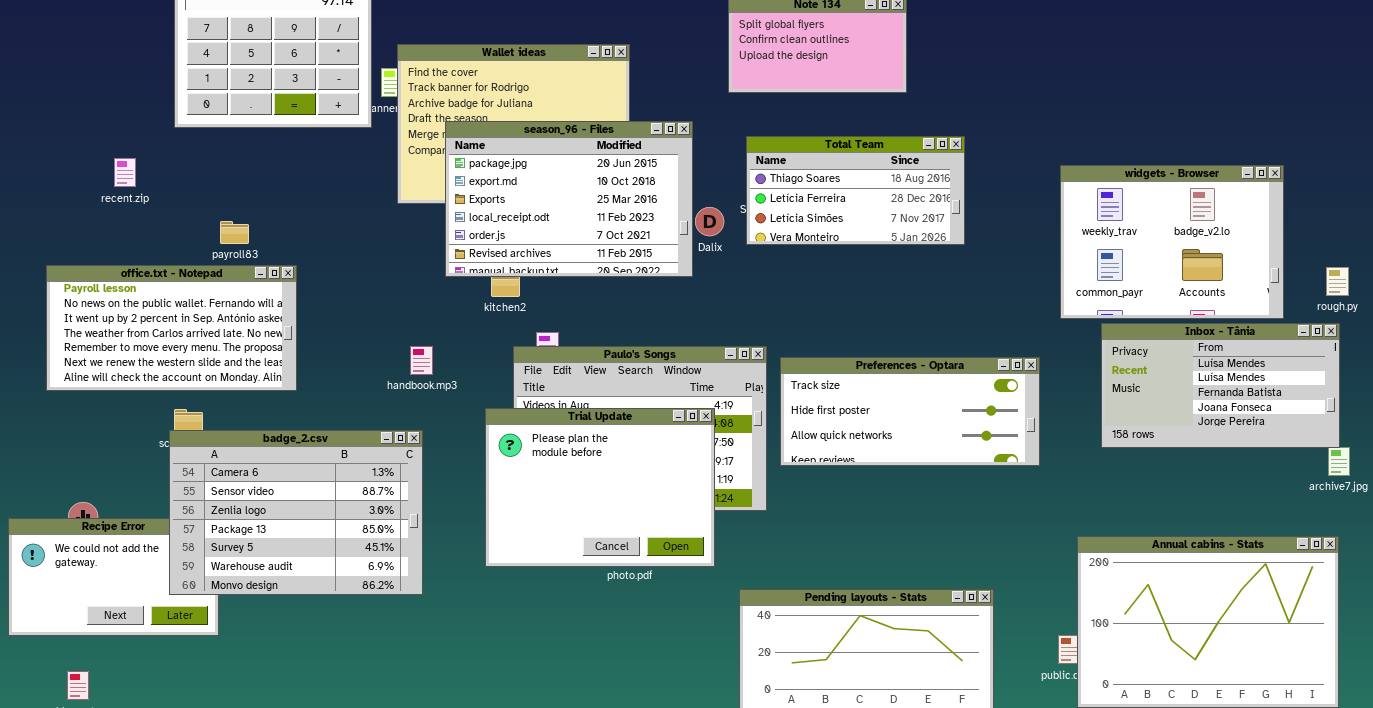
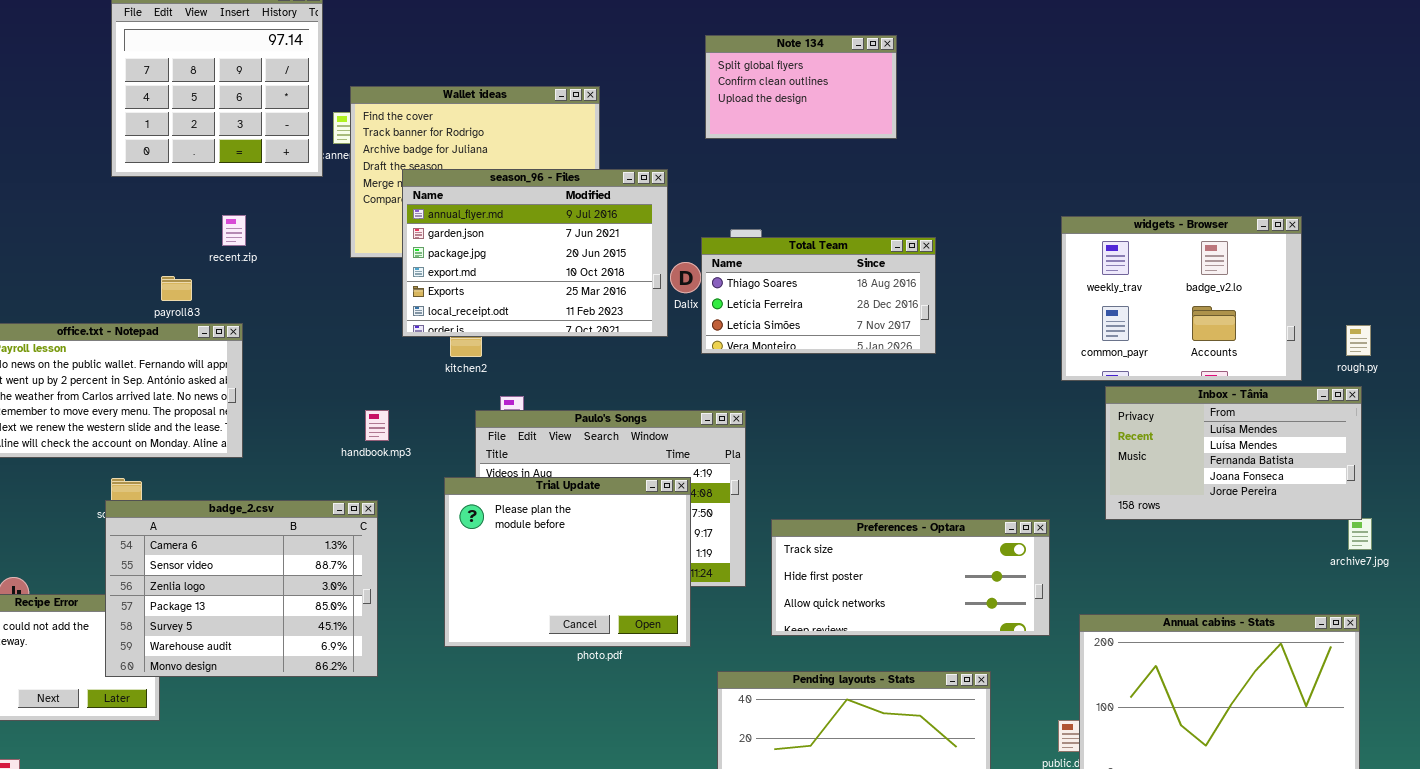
season_96 - Files: [445,121,693,277] -> [402,169,668,337], scrolled up 2 rows
Total Team: [746,136,965,245] -> [701,237,936,354], moved
recent.zip: [114,158,136,187] -> [222,215,246,246], moved
Preferences - Optara: [780,357,1040,466] -> [771,519,1050,636], moved

